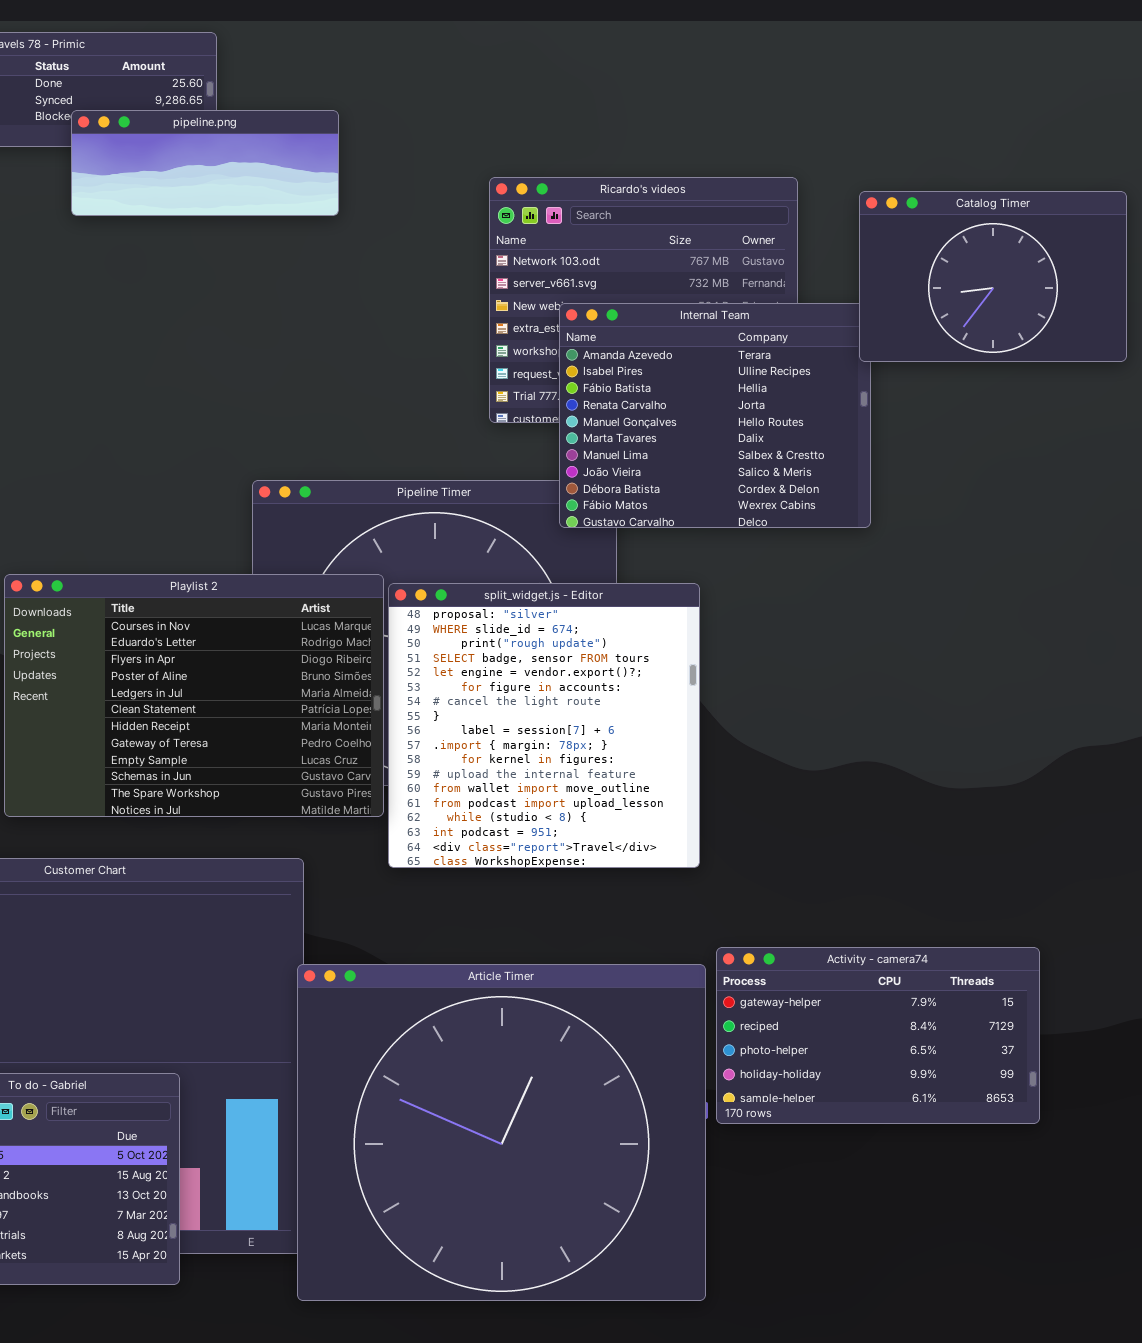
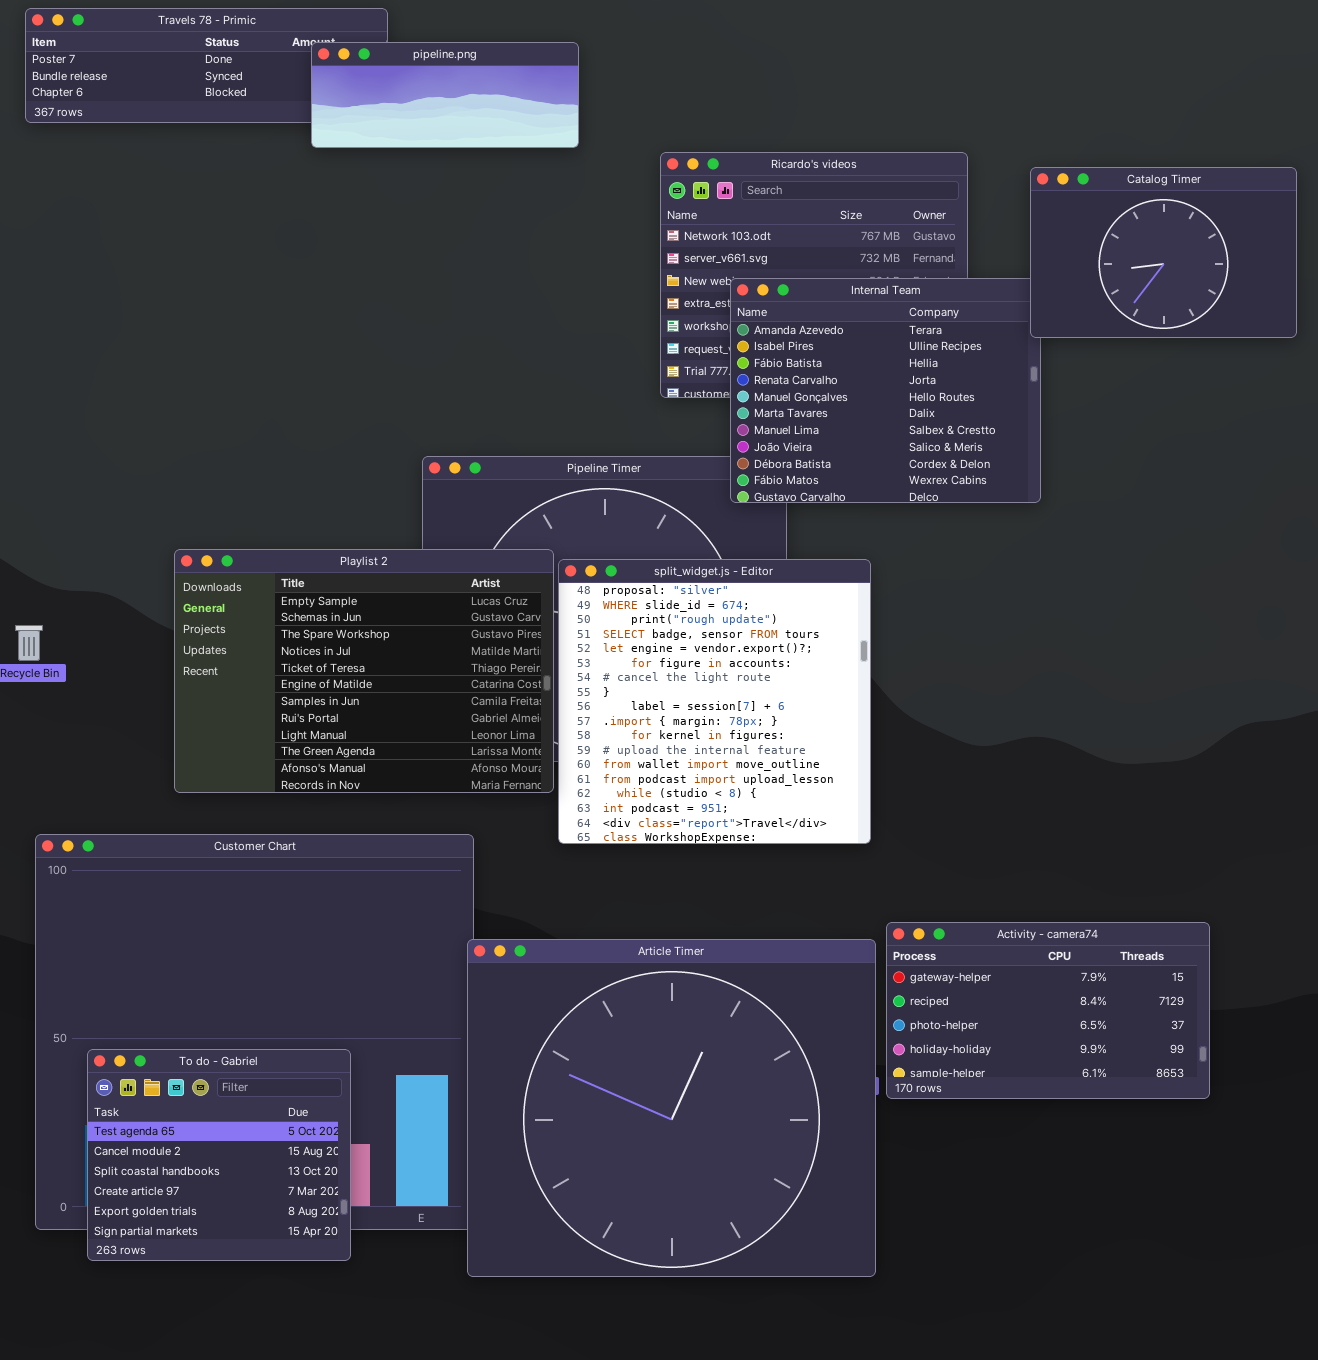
pipeline.png: [71,110,339,216] -> [311,42,579,148], moved
Playlist 2: [4,574,384,817] -> [174,549,554,793], scrolled down 8 rows

